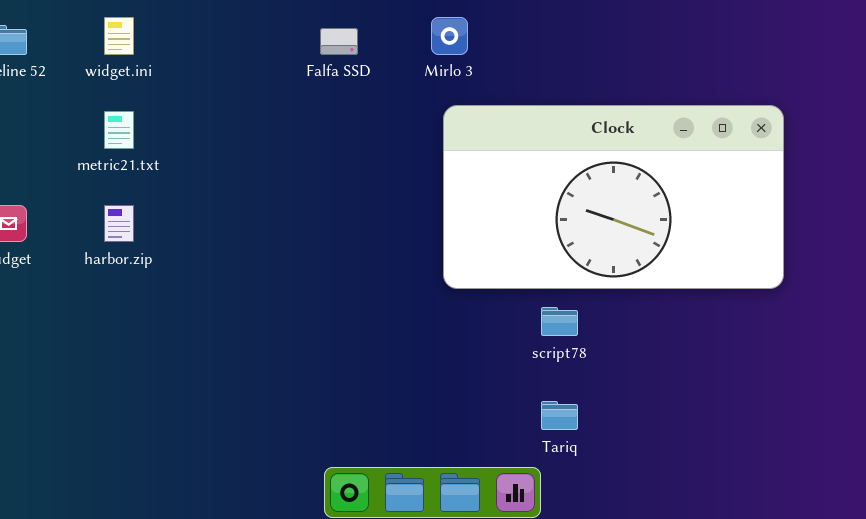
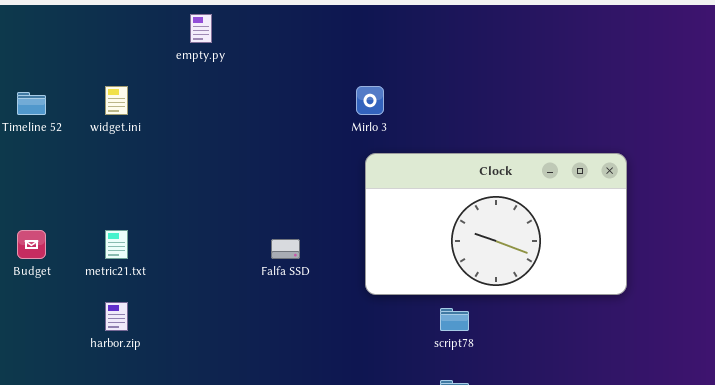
Falfa SSD: [320,28,358,55] -> [271,239,300,259], moved
metric21.txt: [104,111,134,149] -> [105,230,128,259], moved
harbor.zip: [104,205,134,242] -> [105,302,128,331], moved

